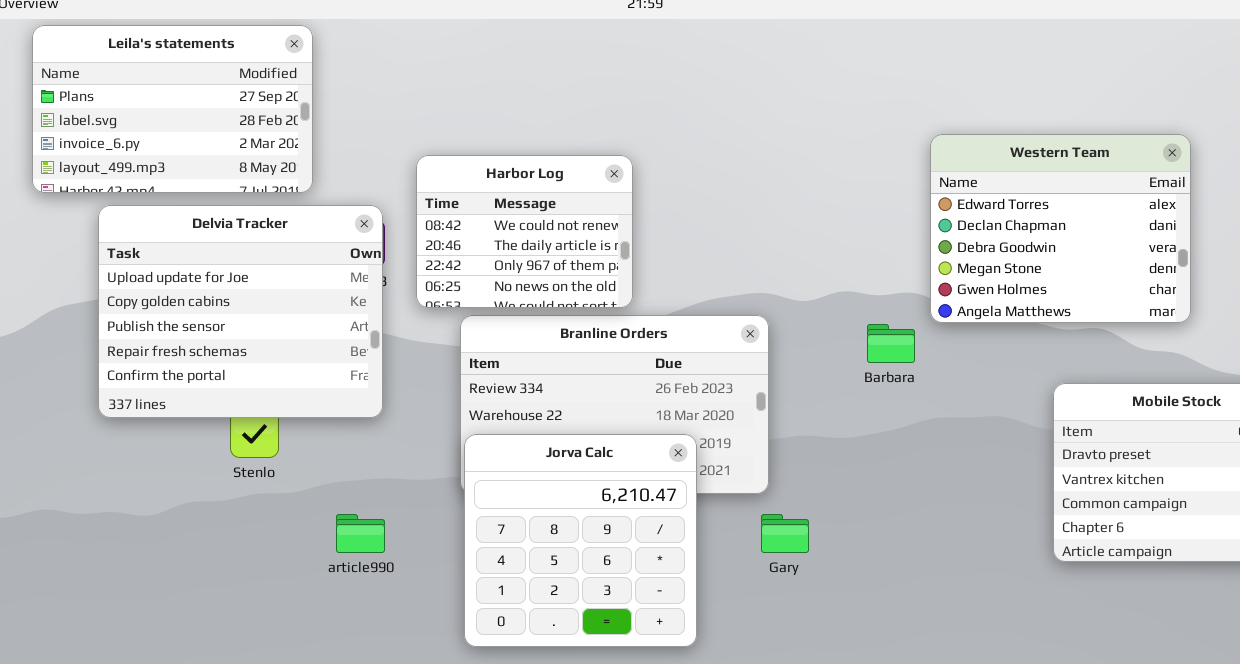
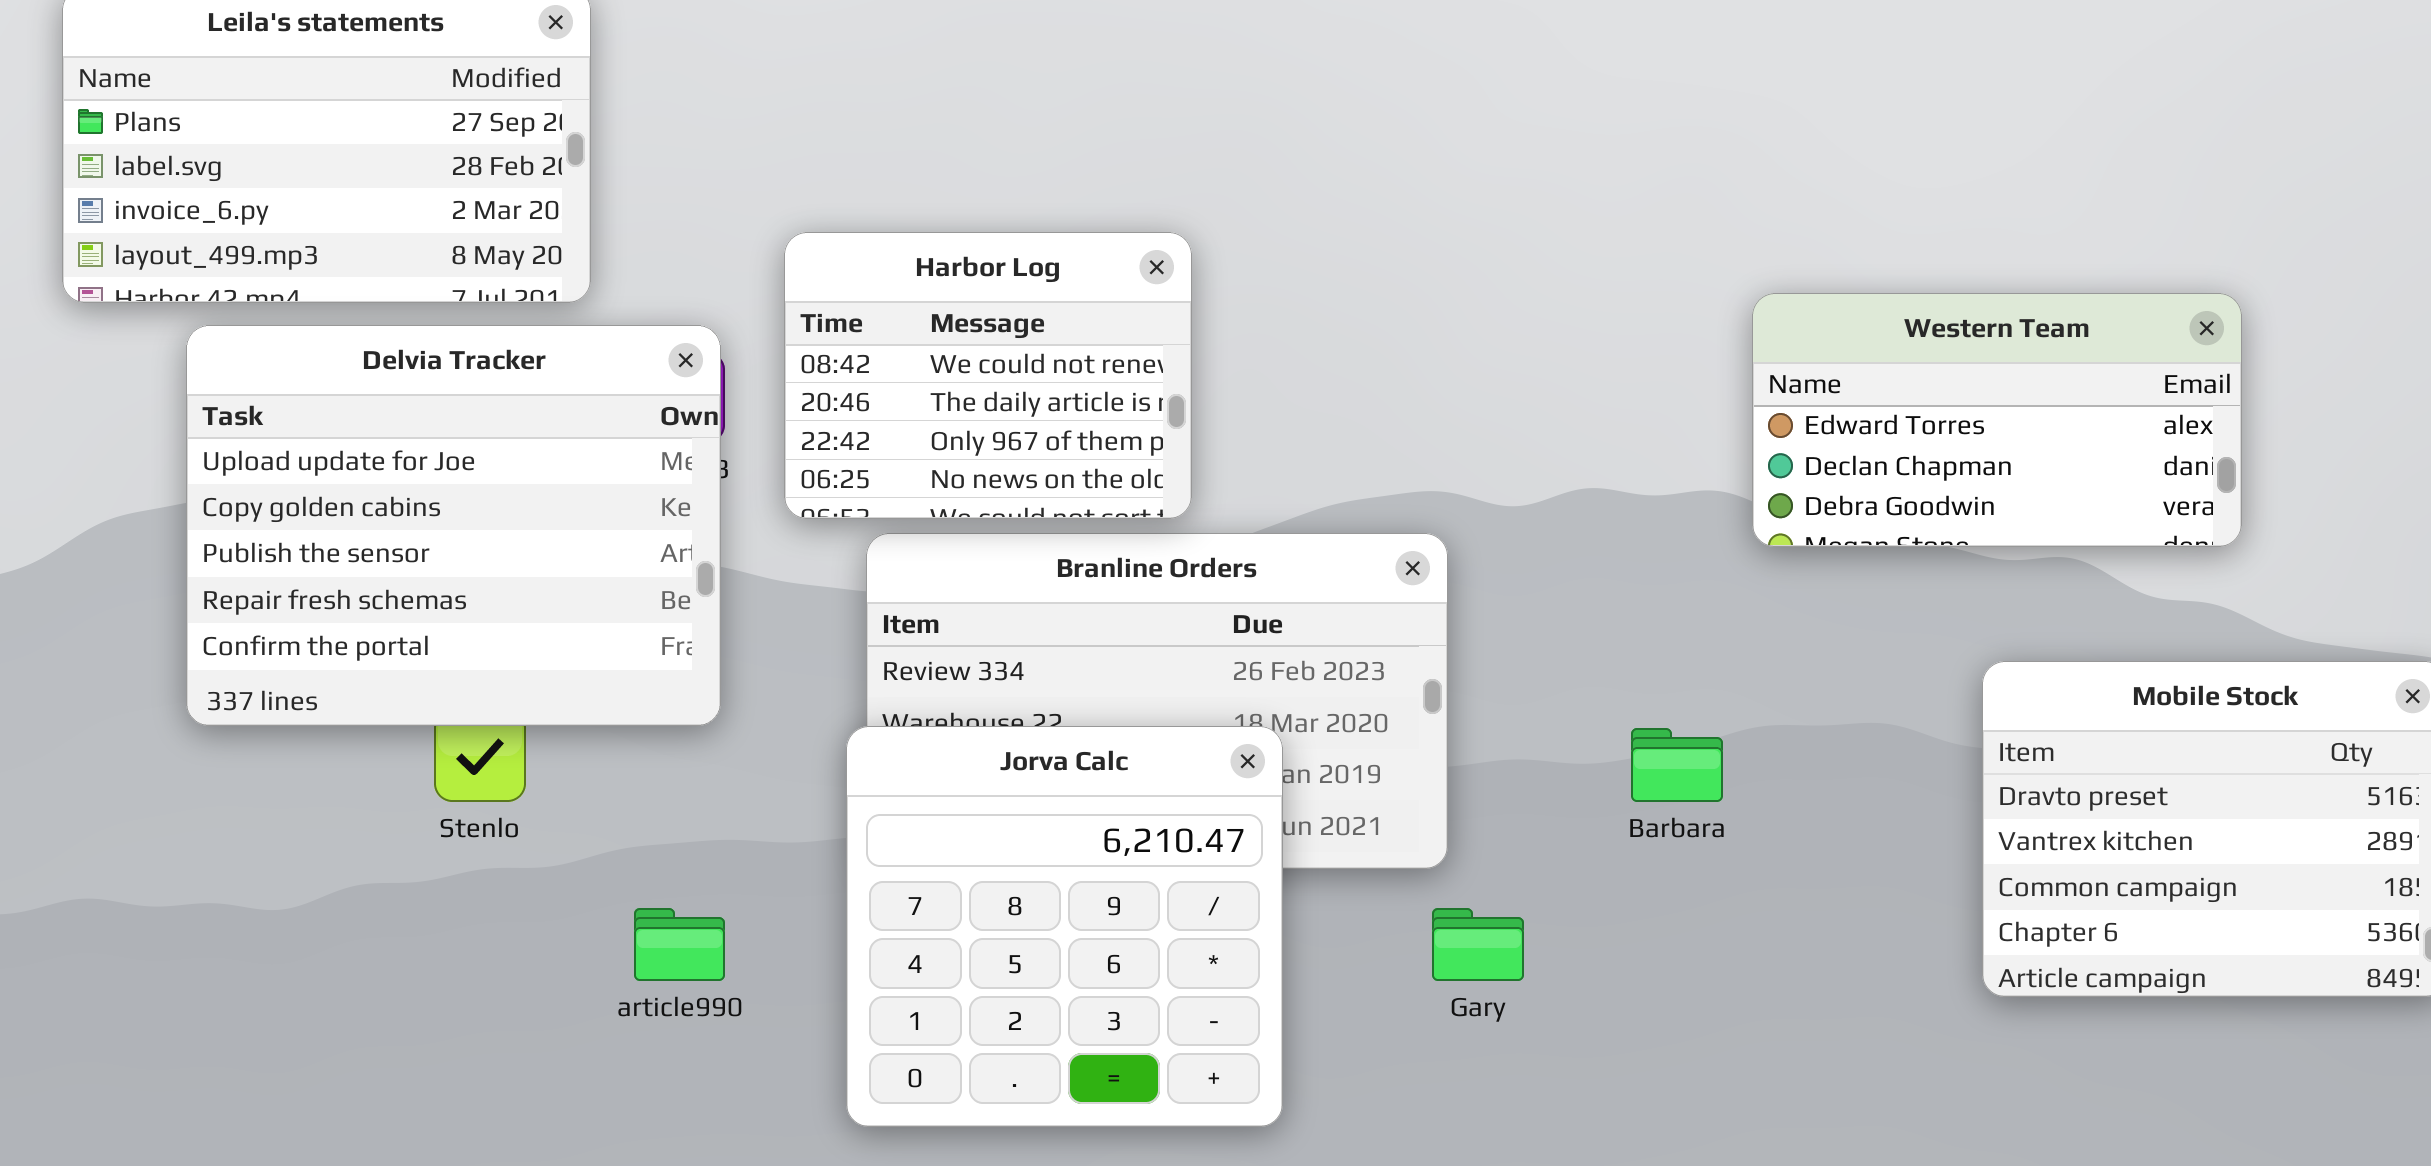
Western Team: [930,134,1191,323] -> [1752,293,2242,547], resized
Barbara: [867,324,915,363] -> [1631,728,1723,802], moved
Jorva Calc: [464,434,697,647] -> [846,726,1283,1127], moved

